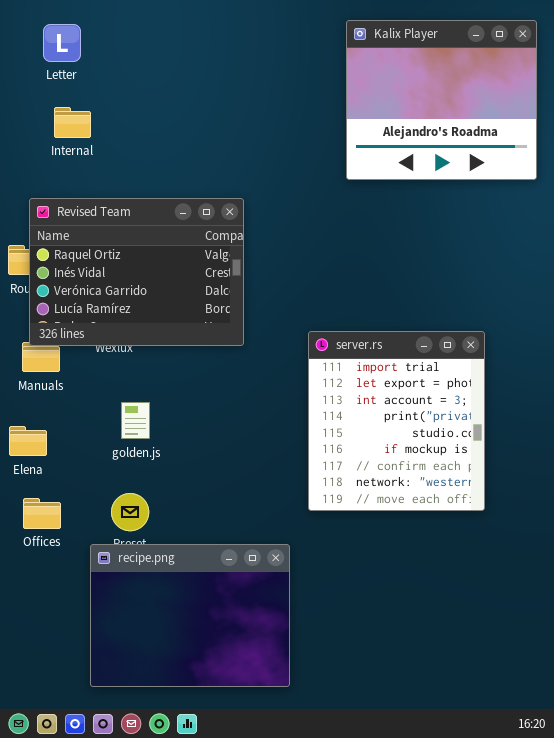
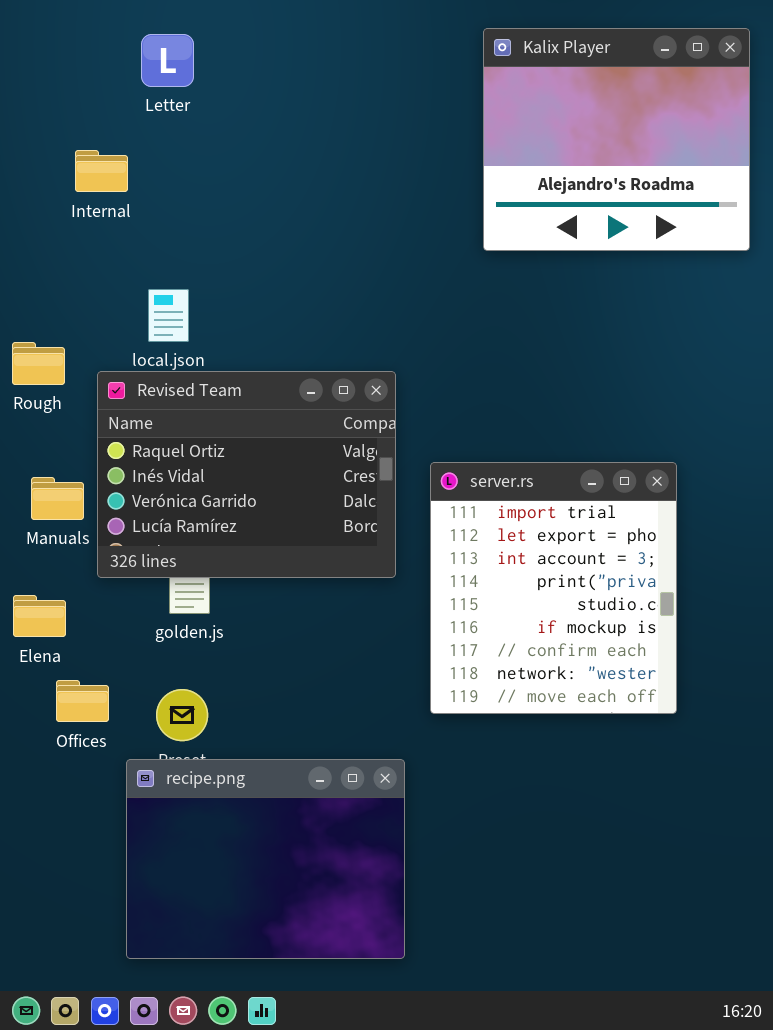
Letter: [43,24,81,62] -> [141,34,194,87], moved
Revised Team: [29,198,244,346] -> [97,371,396,578], moved
Offices: [23,498,61,529] -> [56,680,109,722], moved

